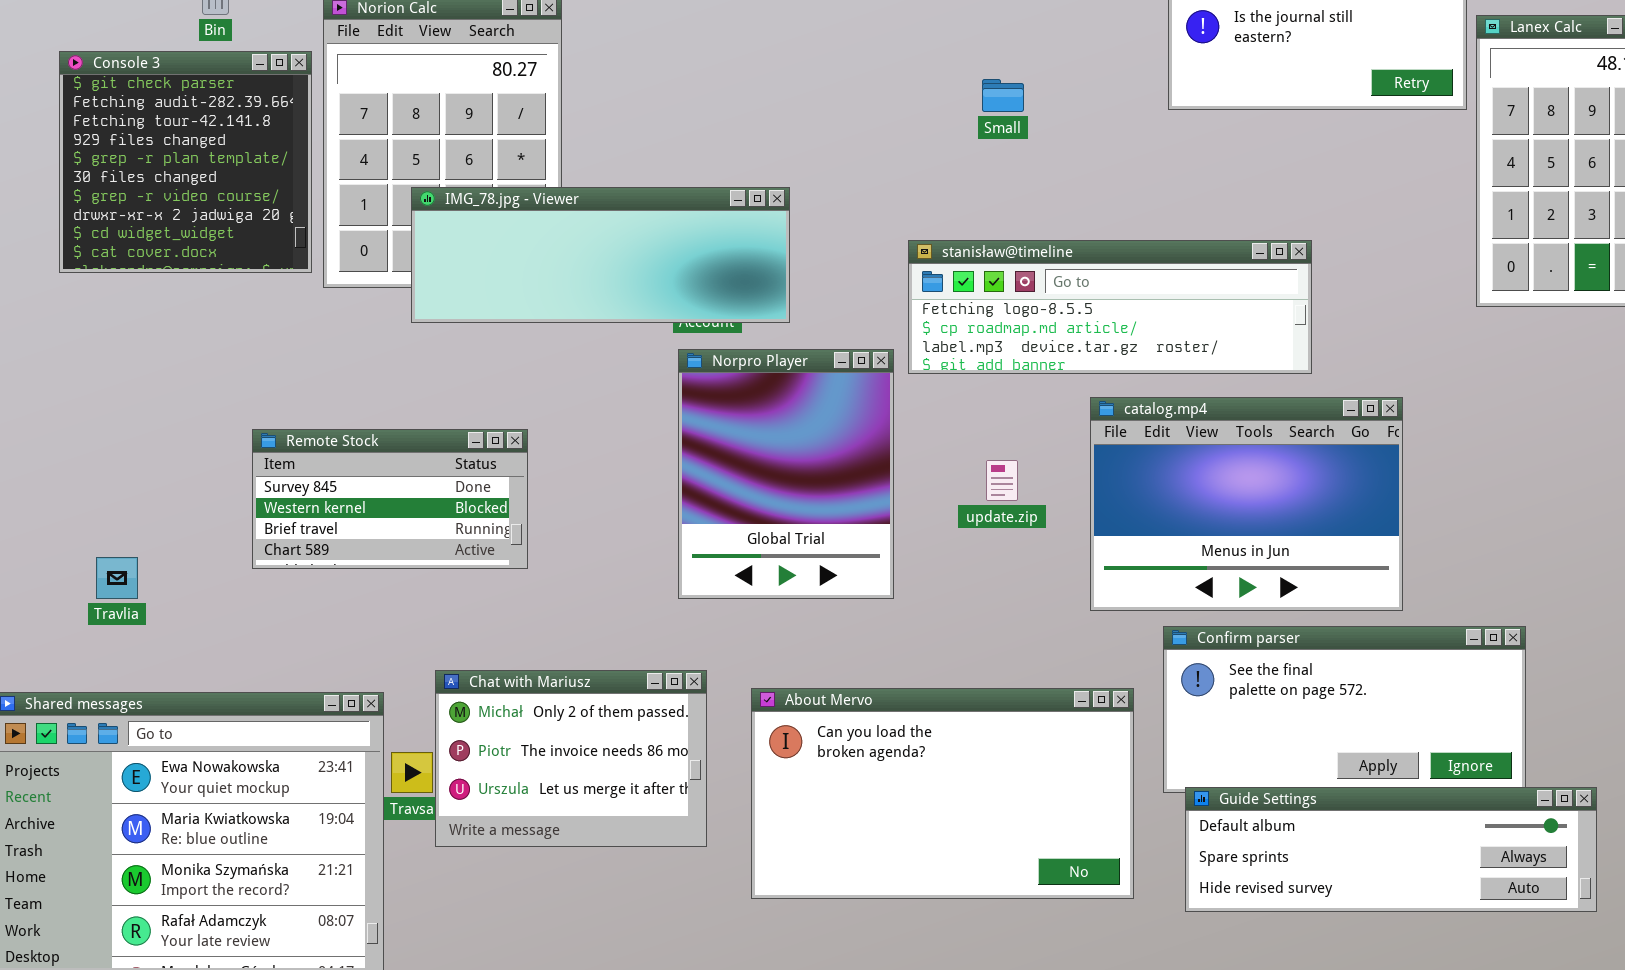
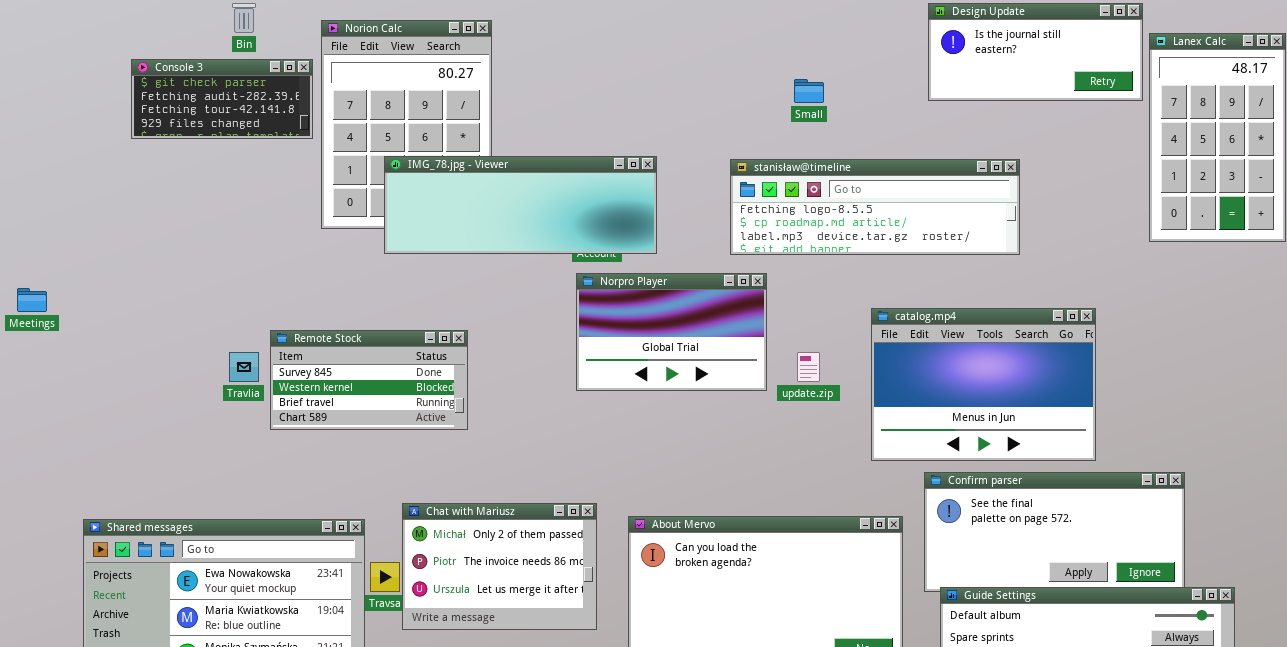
Console 3: [59,51,312,273] -> [131,59,313,139], resized
stanisław@timeline: [908,240,1312,374] -> [730,159,1020,255], moved
Norpro Player: [678,349,894,599] -> [576,273,767,391], resized
Travlia: [96,557,138,599] -> [229,352,259,382], moved

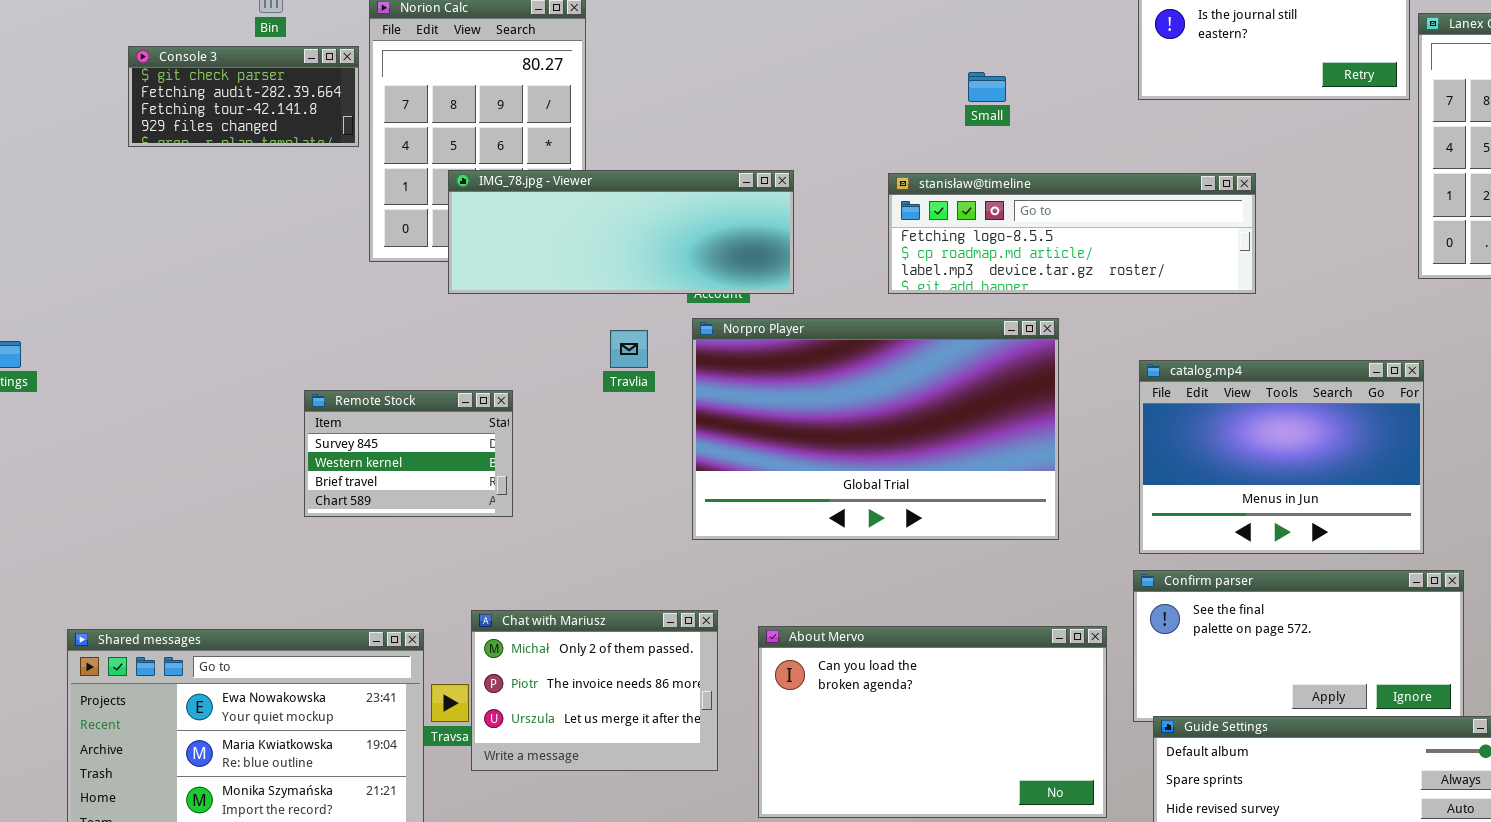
Norpro Player: [576,273,767,391] -> [692,318,1059,540], resized
catalog.mp4: [871,308,1096,461] -> [1139,360,1424,554], moved
Remote Stock: [270,330,468,430] -> [304,390,513,517], resized
Travlia: [229,352,259,382] -> [610,330,648,368], moved

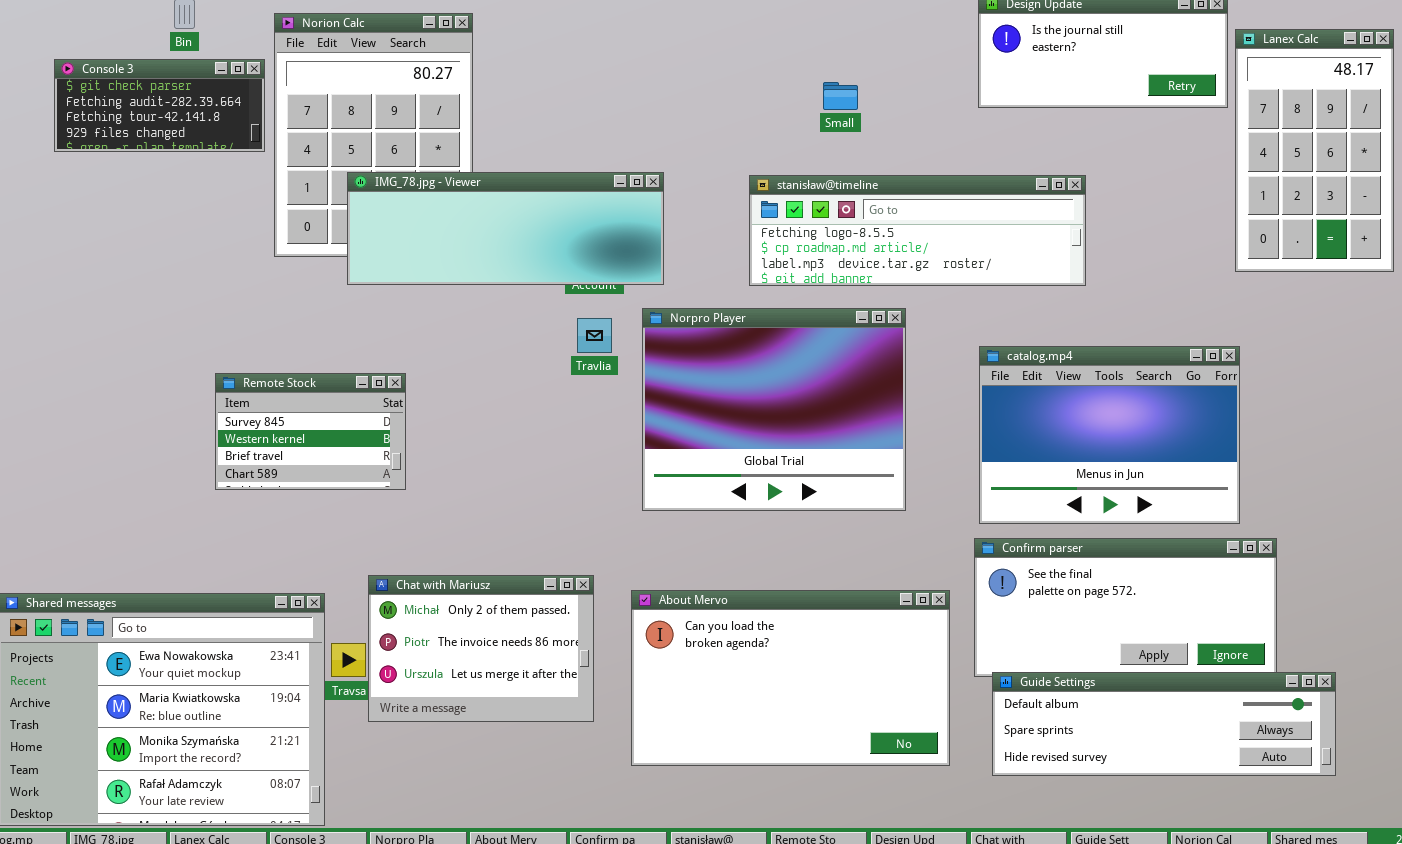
Norpro Player: [692,318,1059,540] -> [642,308,906,511], resized
Travlia: [610,330,648,368] -> [577,318,612,353], moved

